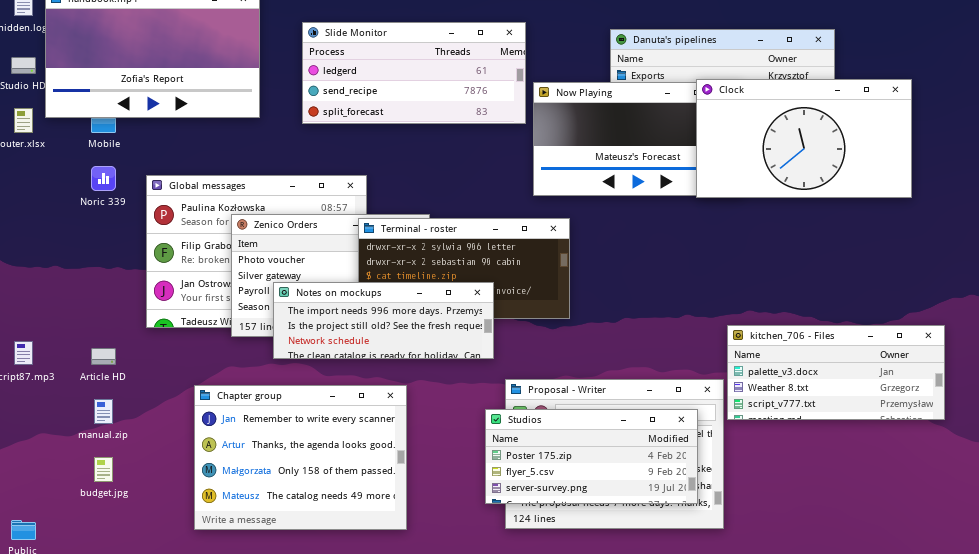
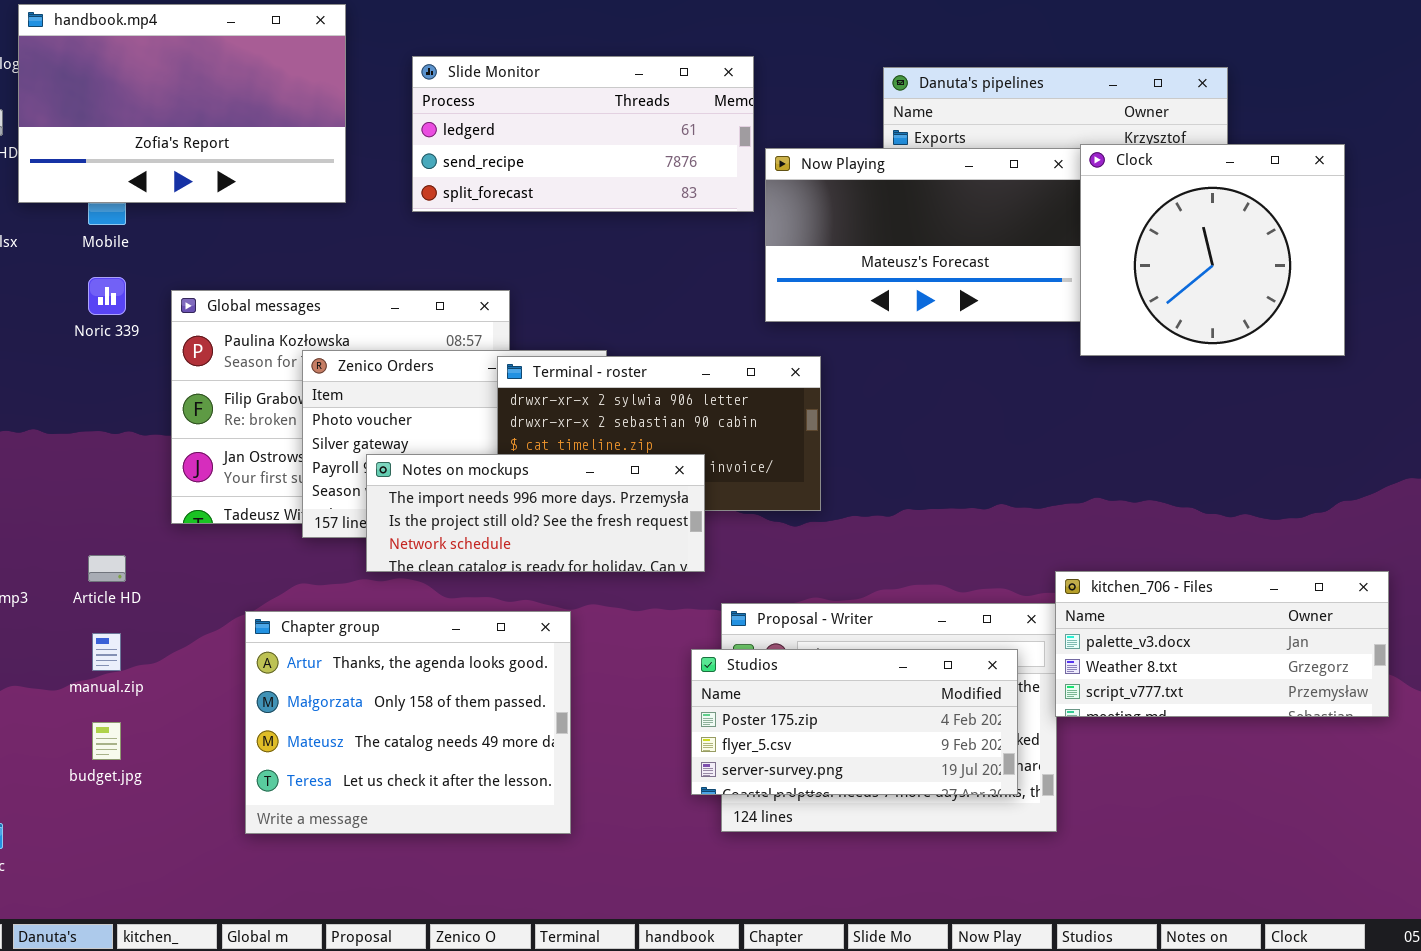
Clock: [696,79,912,198] -> [1080,144,1345,356], resized
kitchen_706 - Files: [727,325,945,420] -> [1055,571,1389,717], moved
Chapter group: [194,385,407,530] -> [245,611,571,834], scrolled down 1 row

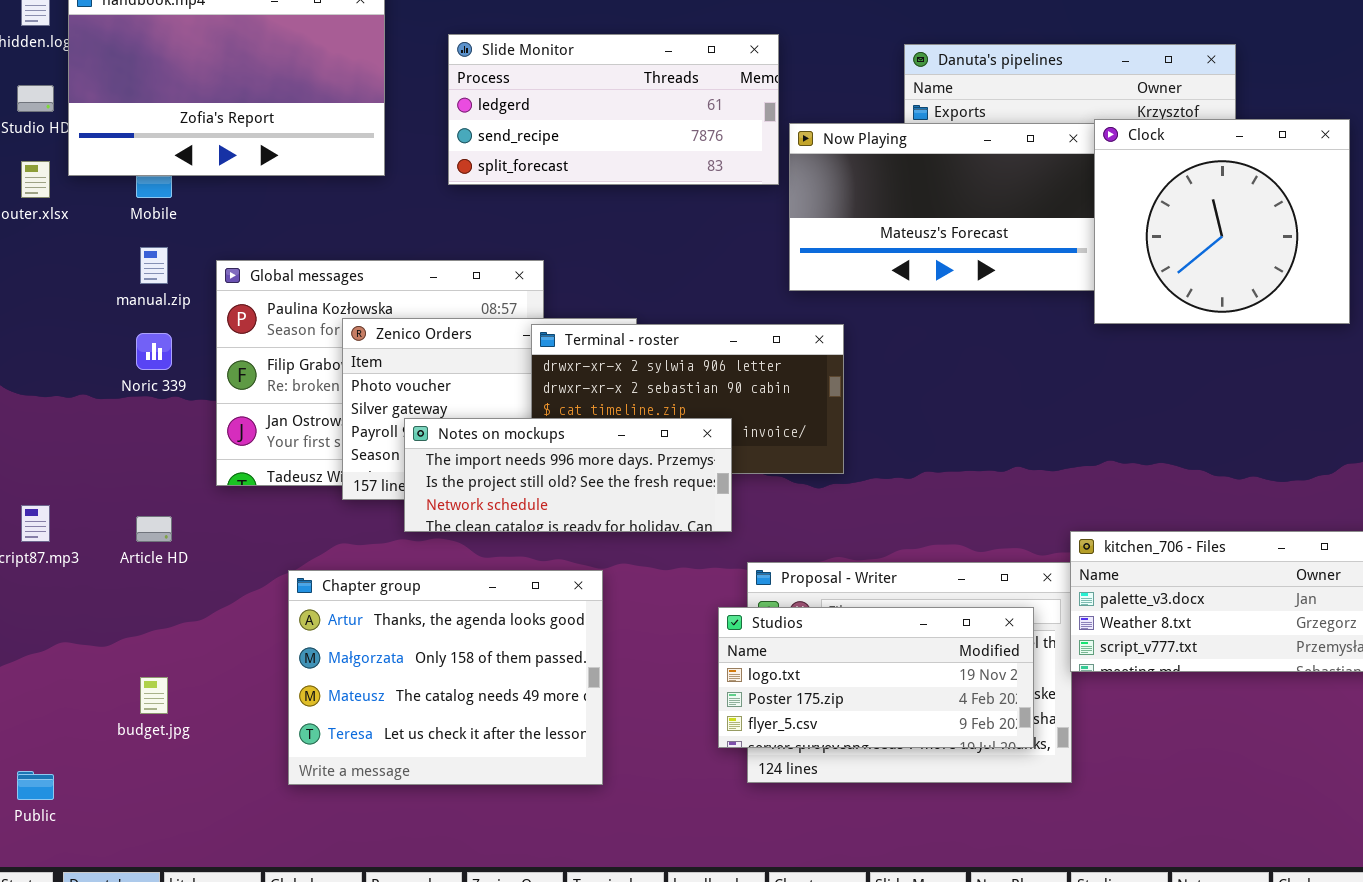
Noric 339: [88,277,126,315] -> [136,333,172,370], moved
manual.zip: [92,633,121,671] -> [140,247,168,284], moved
Studios: [691,649,1018,795] -> [718,607,1034,748], scrolled up 1 row

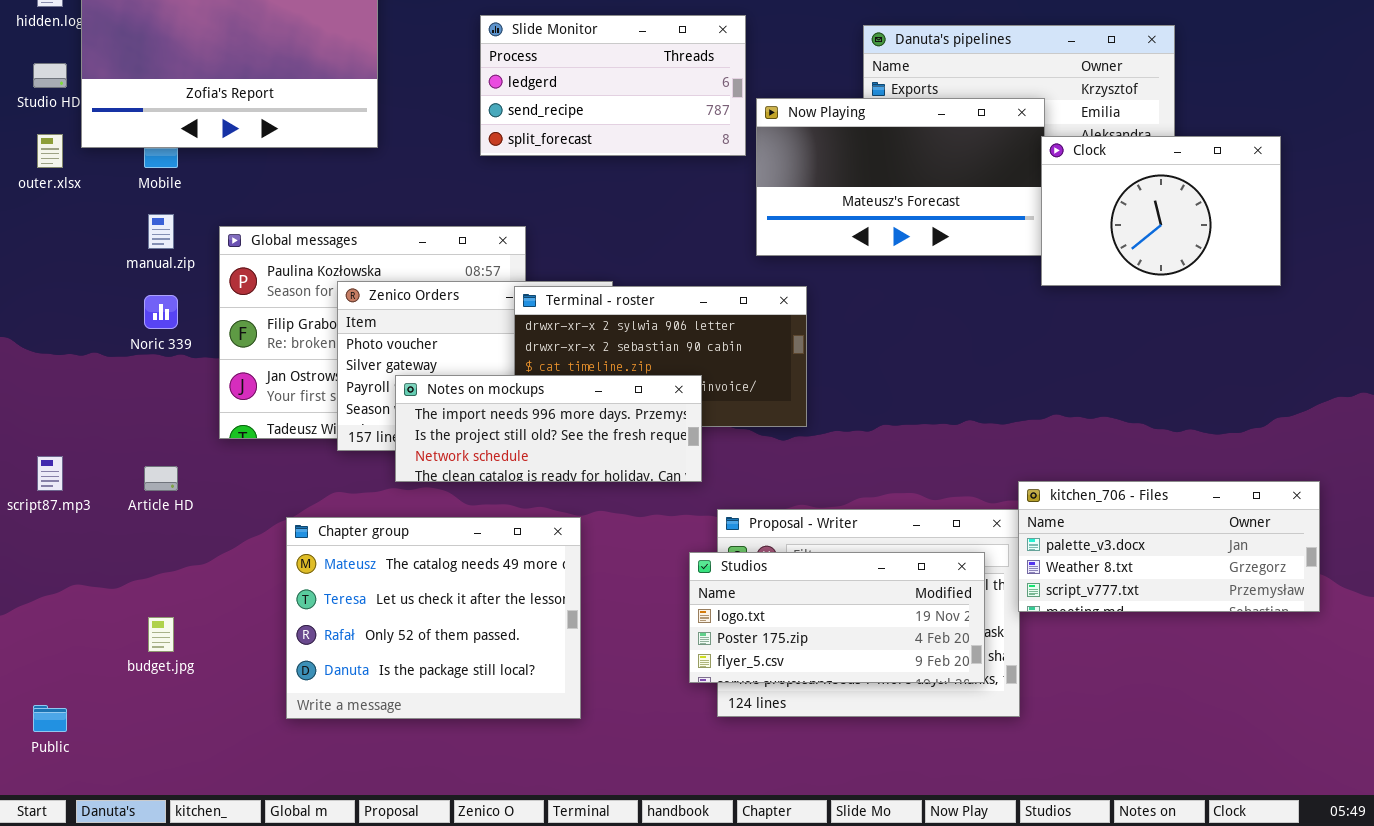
Slide Monitor: [448,34,779,185] -> [480,15,746,156], resized
Clock: [1094,119,1350,324] -> [1041,136,1281,286], resized
Chapter group: [288,570,603,785] -> [286,517,581,719], scrolled down 2 rows

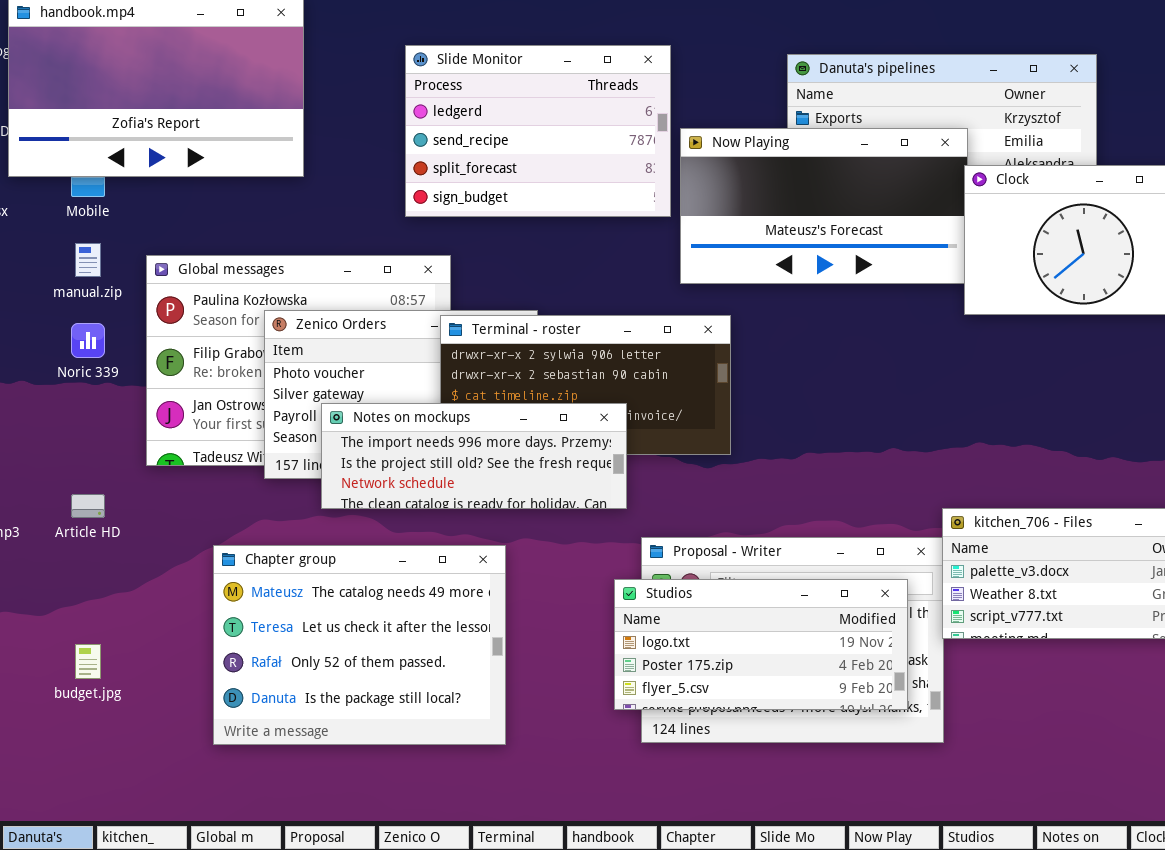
Slide Monitor: [480,15,746,156] -> [405,45,671,217], resized

